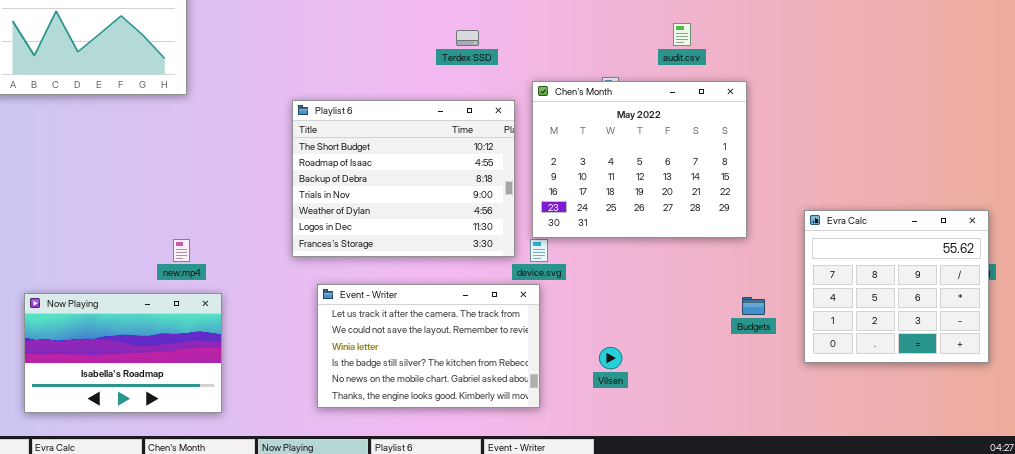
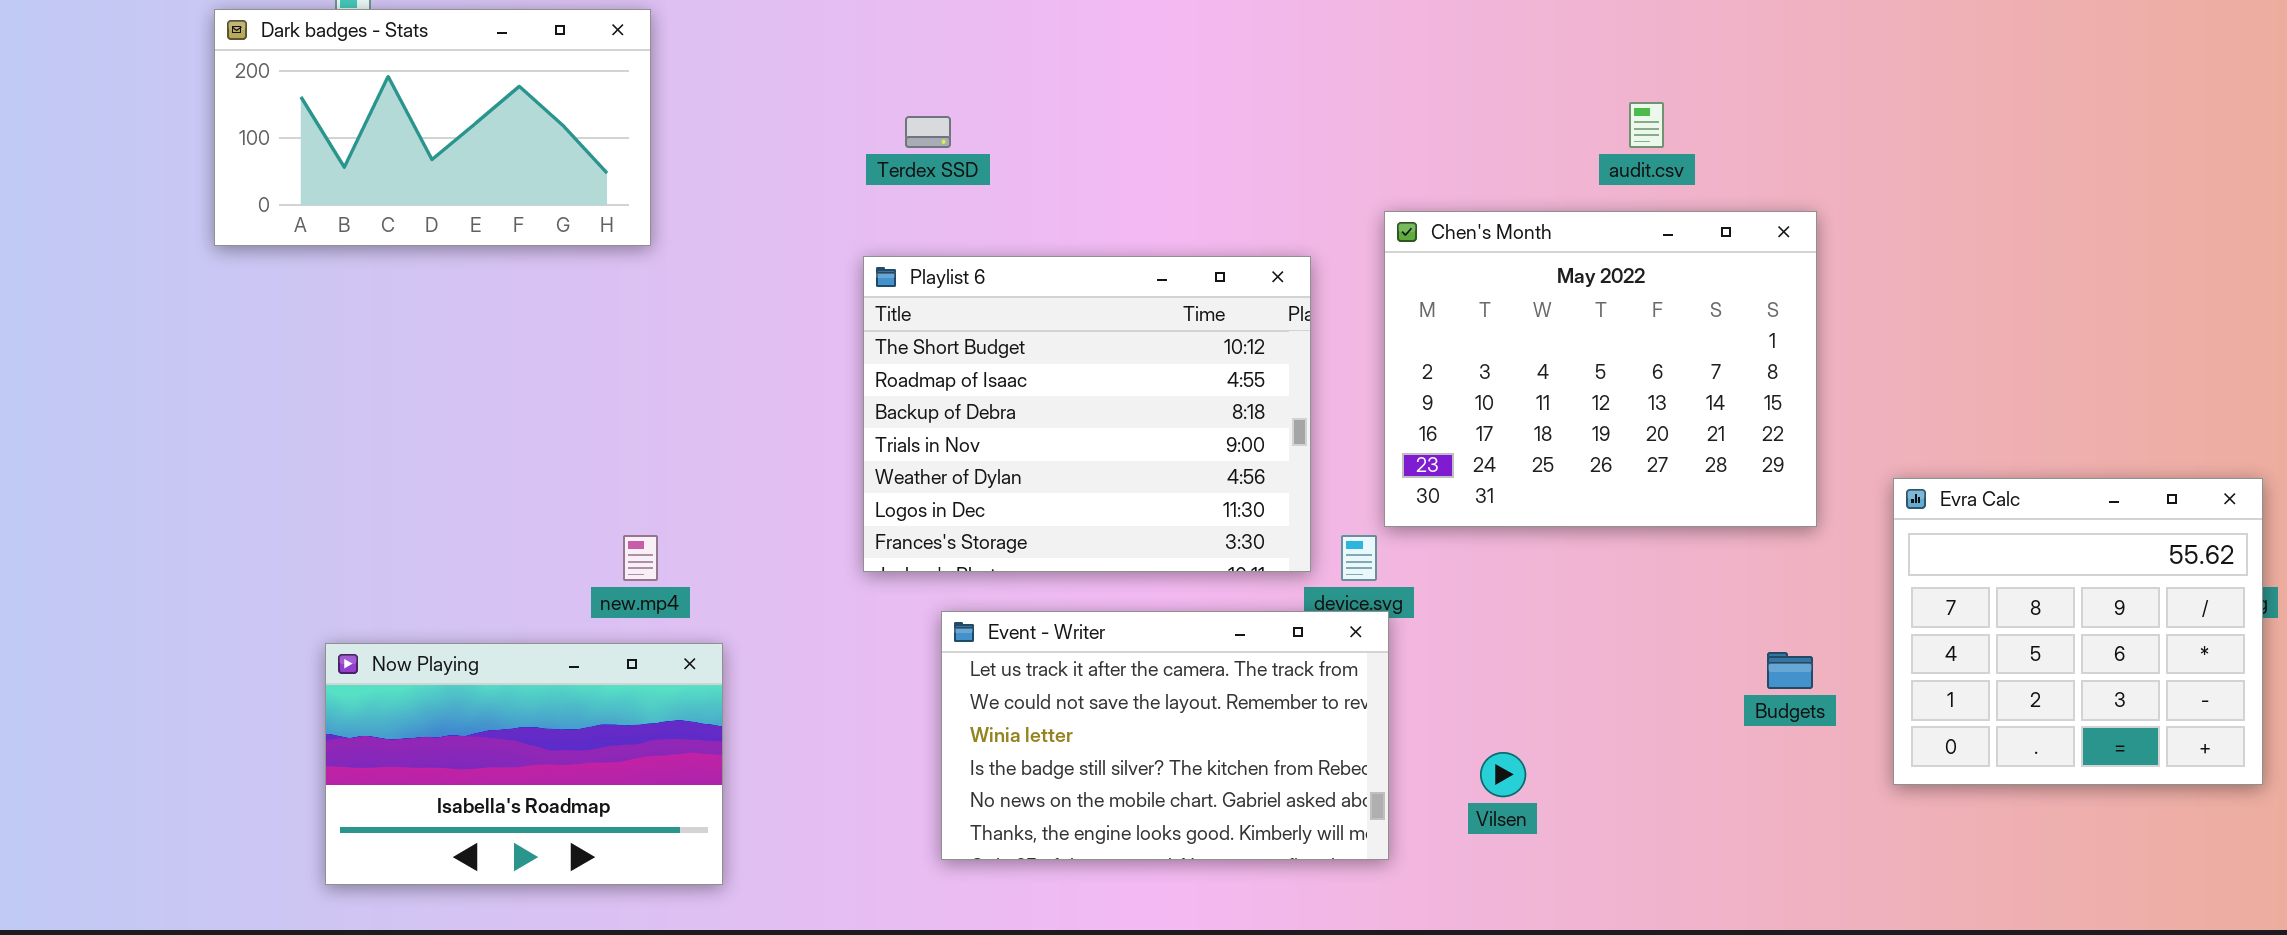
Terdex SSD: [456,30,479,46] -> [905,116,951,148], moved
Chen's Month: [532,81,747,238] -> [1384,211,1817,527], moved
Event - Writer: [317,284,540,408] -> [941,611,1389,860], moved

